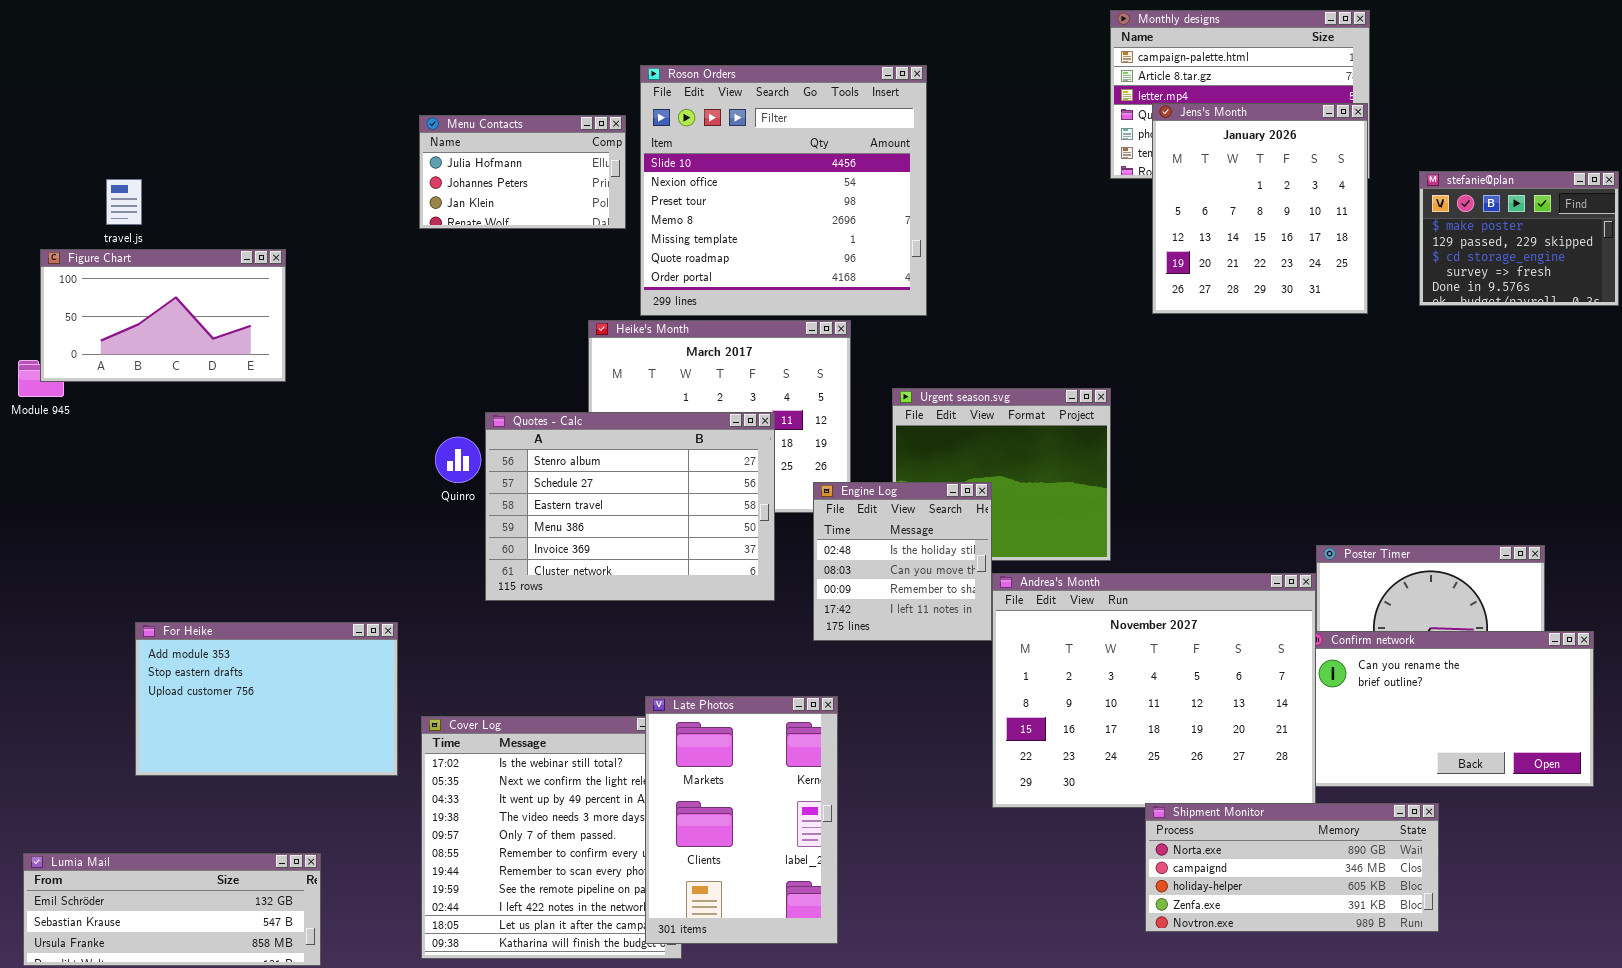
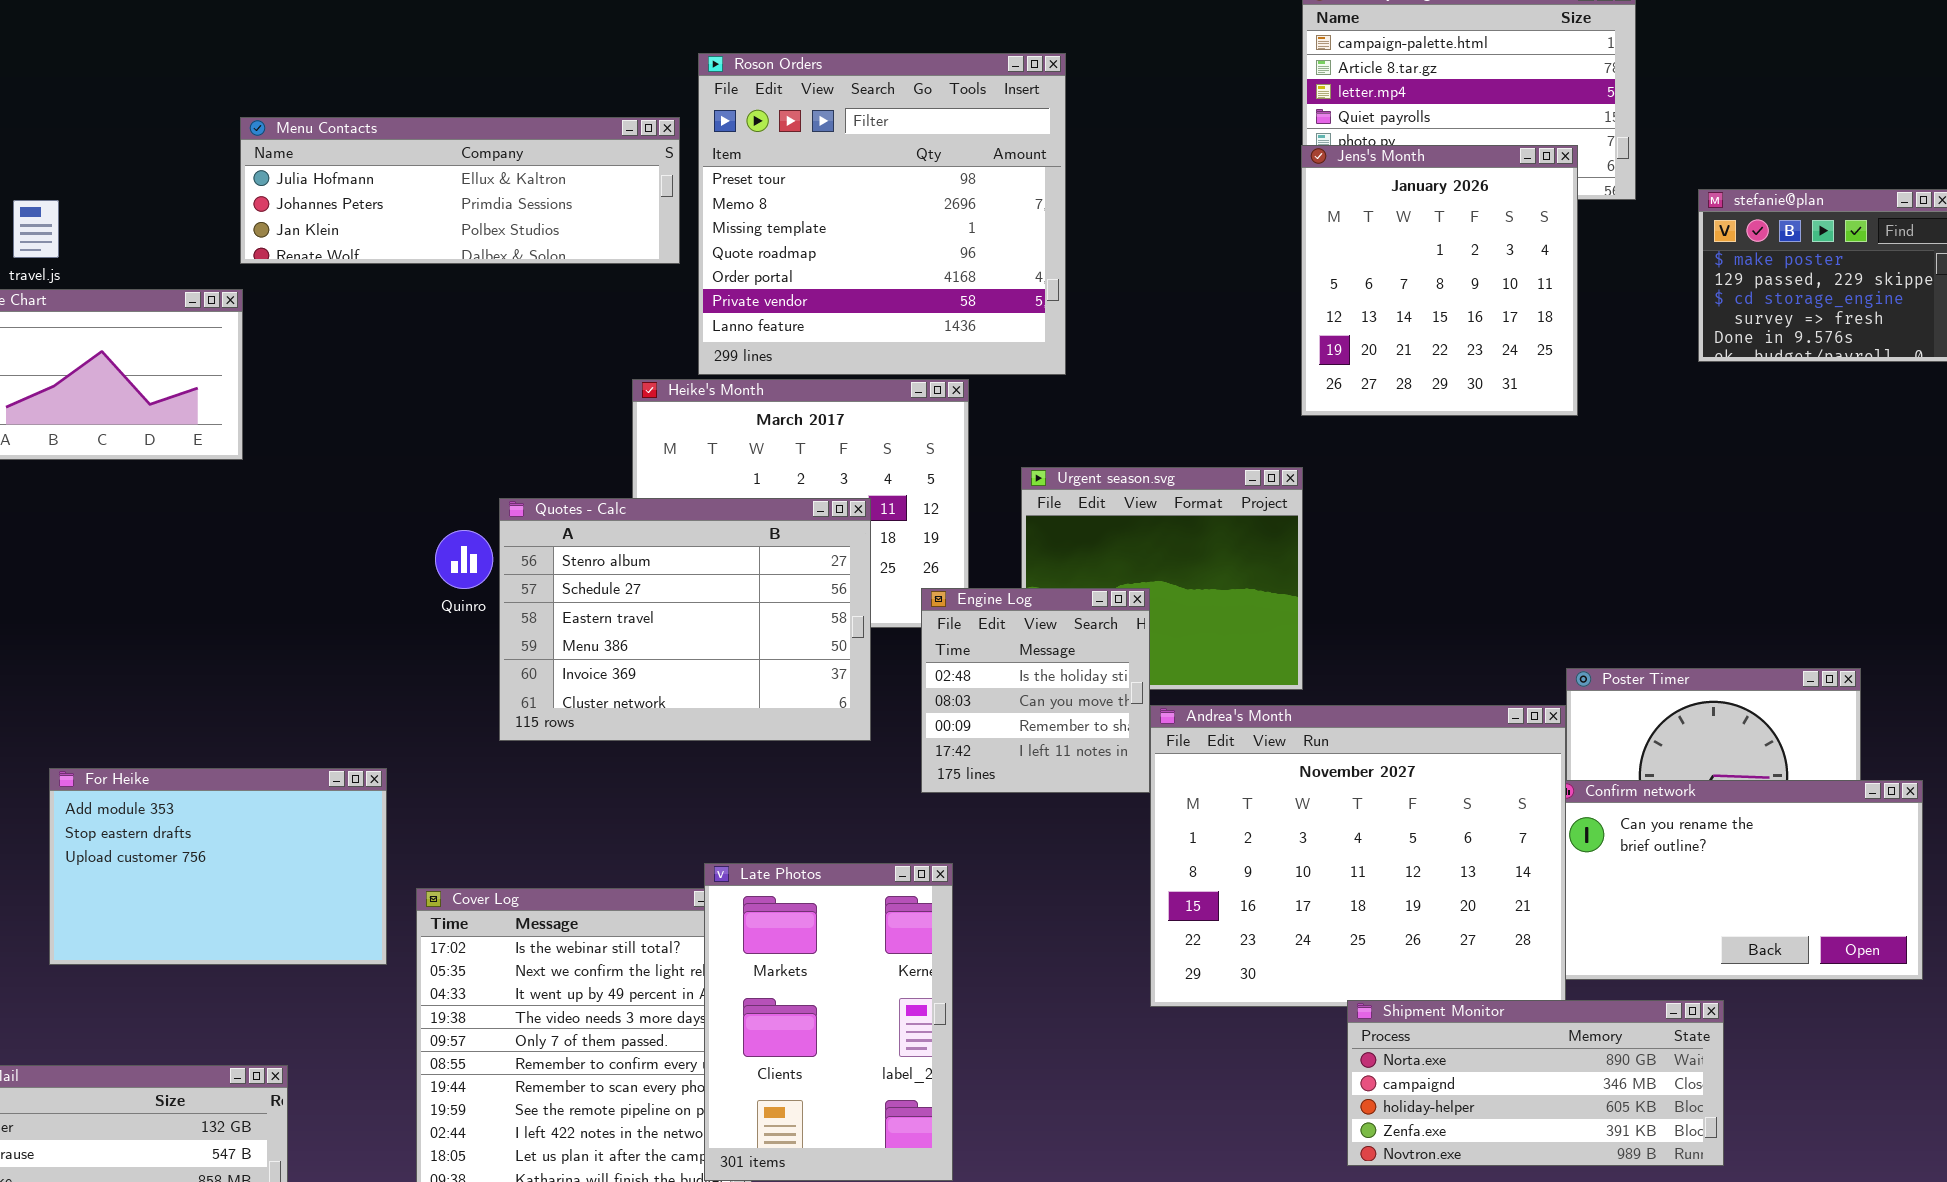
Roson Orders: [640,65,927,316] -> [698,53,1066,375], scrolled down 2 rows
Jens's Month: [1152,103,1368,314] -> [1301,145,1578,416], moved
Menu Contacts: [419,115,626,229] -> [240,117,680,264], resized

